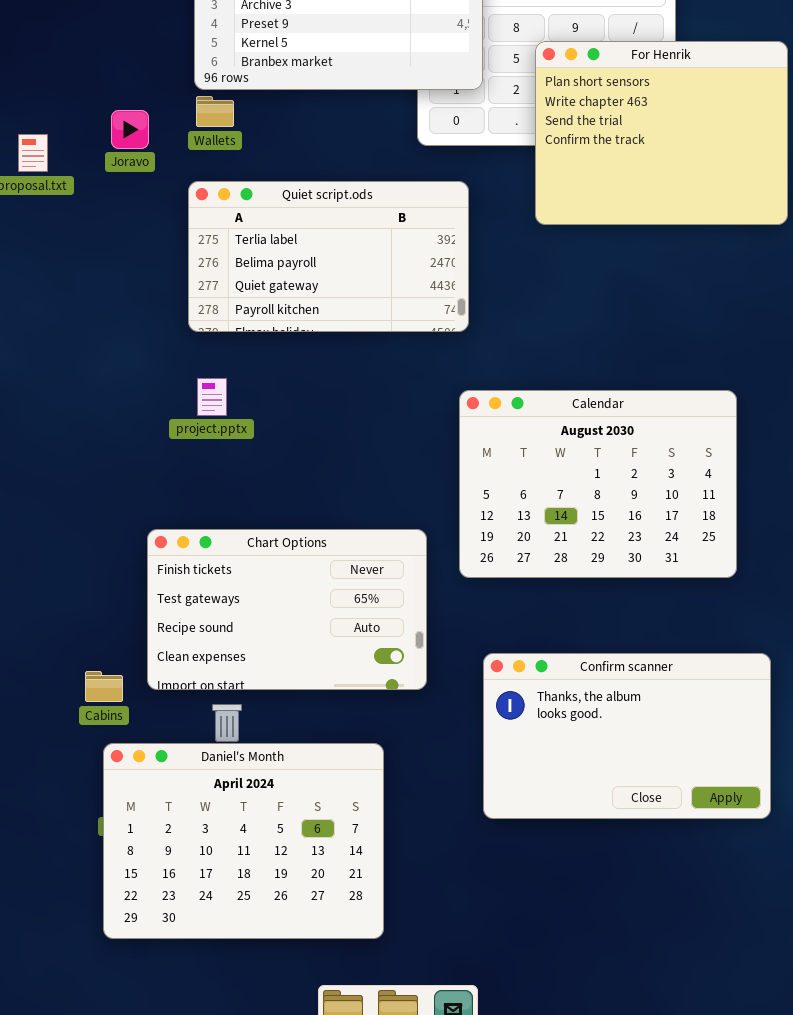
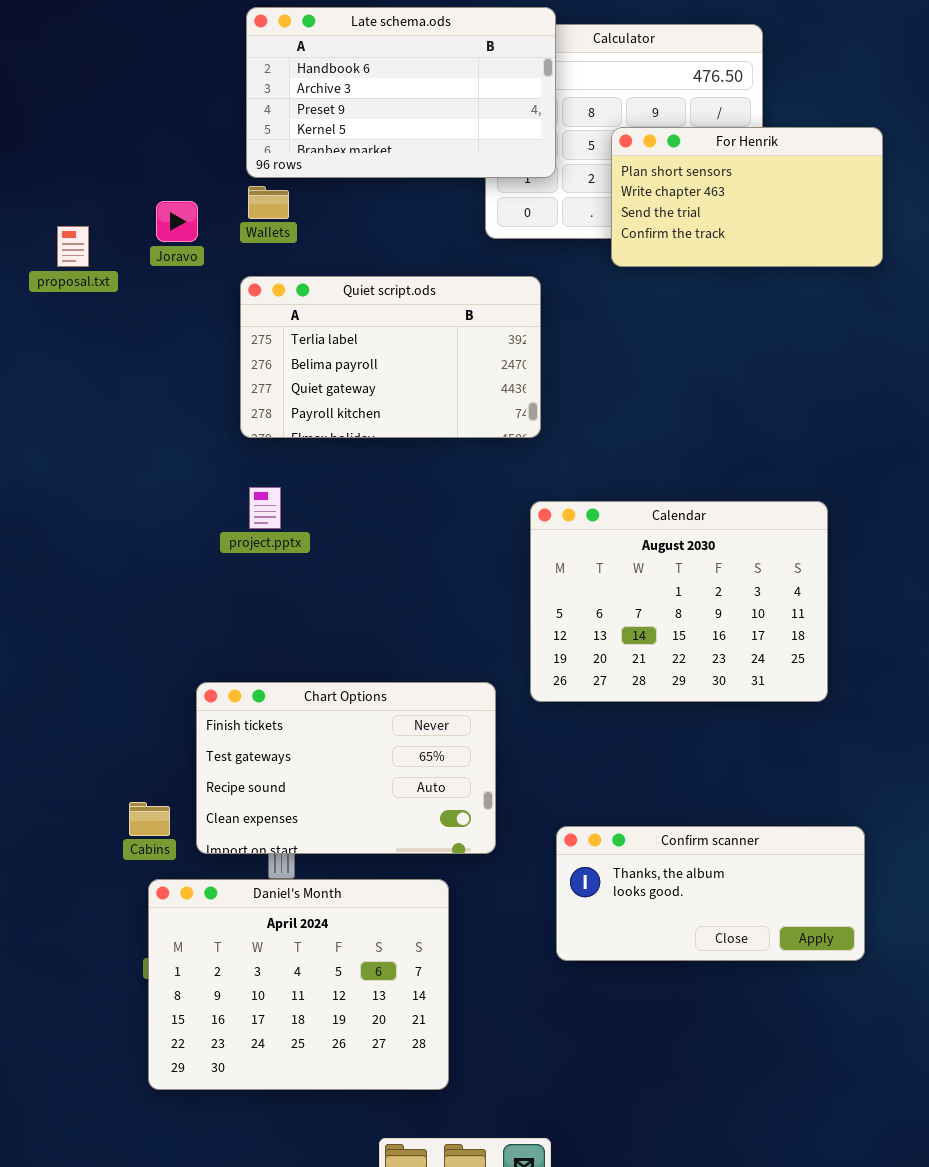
For Henrik: [535,41,788,225] -> [611,127,883,267], resized
Chart Options: [147,529,427,690] -> [196,682,496,854], moved
Confirm scanner: [483,653,771,819] -> [556,826,865,961], resized

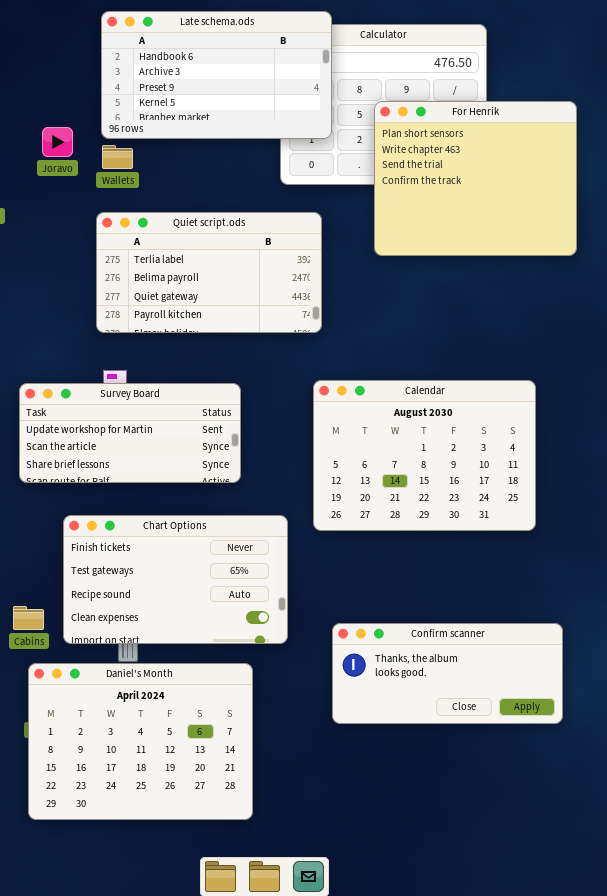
For Henrik: [611,127,883,267] -> [374,101,577,256], resized
Joravo: [156,201,198,242] -> [42,127,73,157], moved
Survey Board: none -> [19,383,241,483], opened

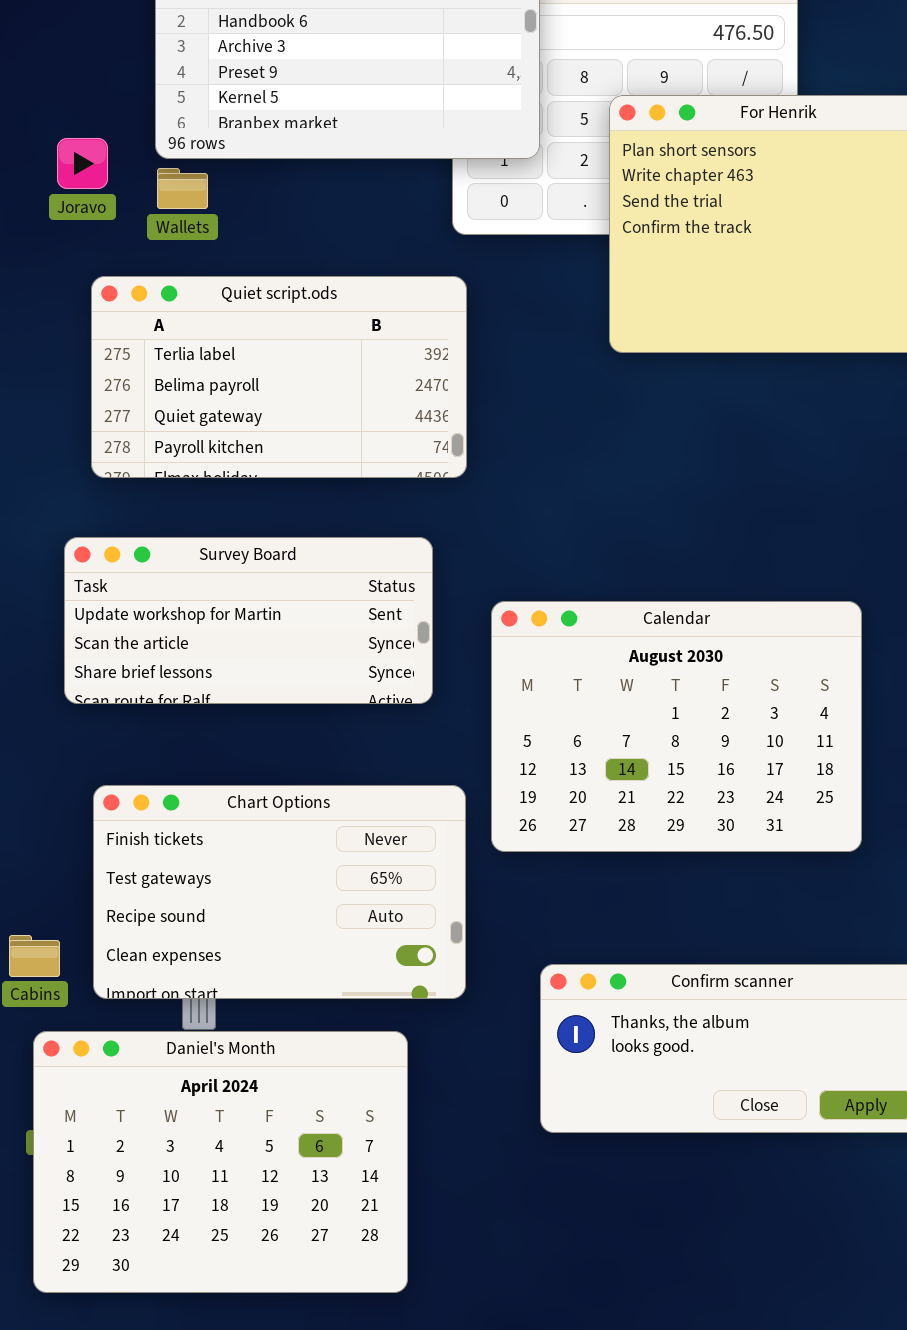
Quiet script.ods: [96,212,322,333] -> [91,276,467,478], moved
Calendar: [313,380,536,531] -> [491,601,862,852], moved
Survey Board: [19,383,241,483] -> [64,537,433,704], moved

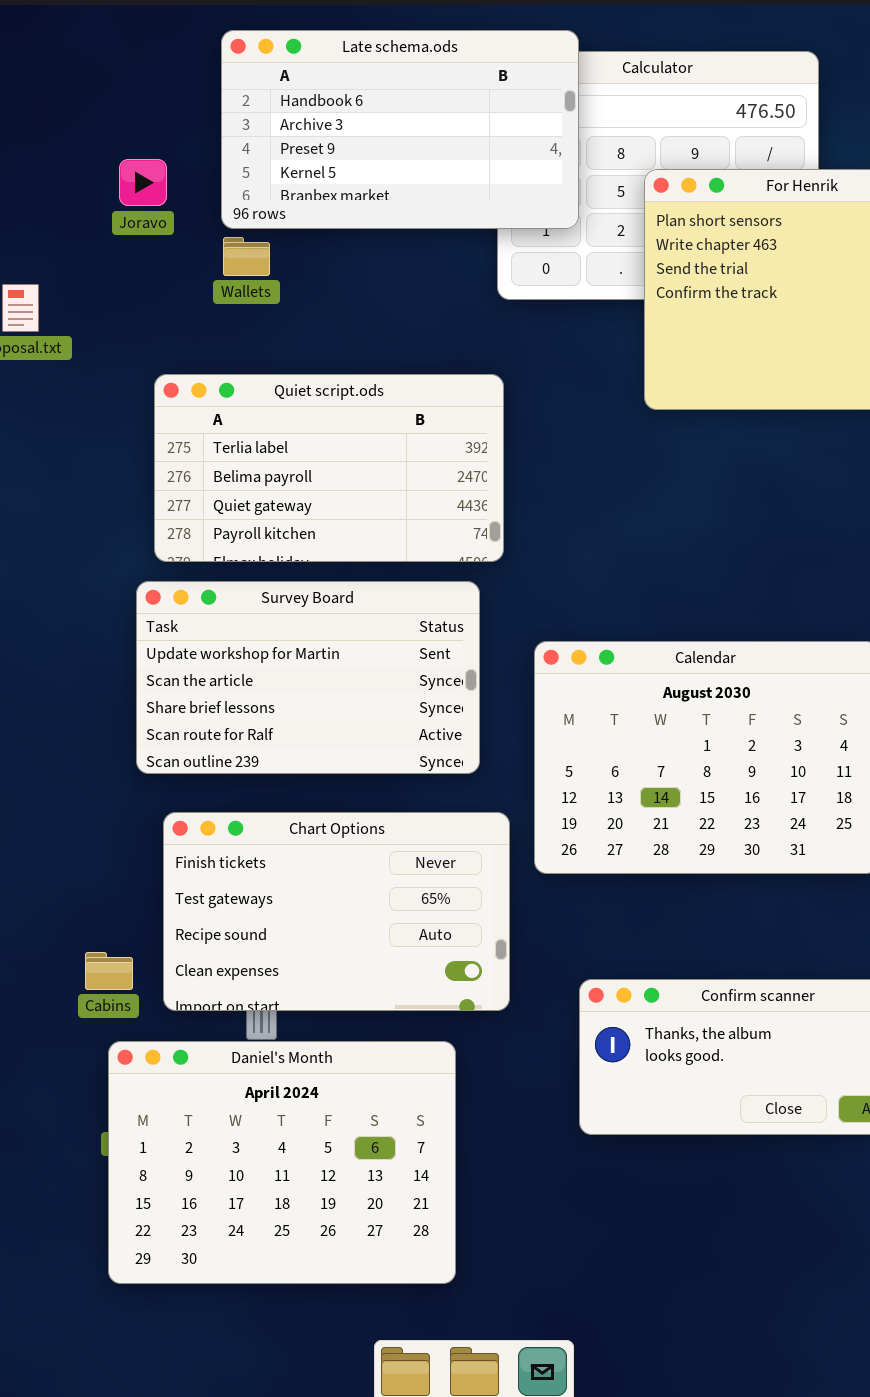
Joravo: [57,138,108,189] -> [119,159,167,206], moved
Quiet script.ods: [91,276,467,478] -> [154,374,504,562], moved
Survey Board: [64,537,433,704] -> [136,581,480,774], resized

